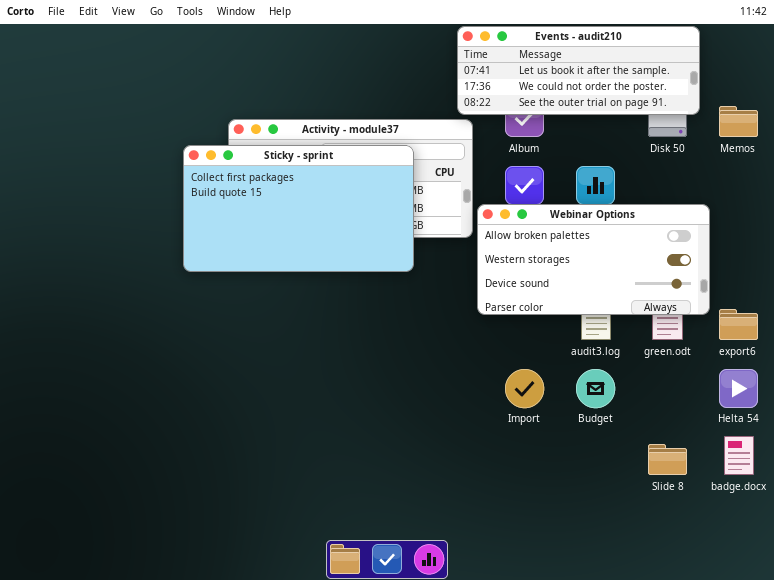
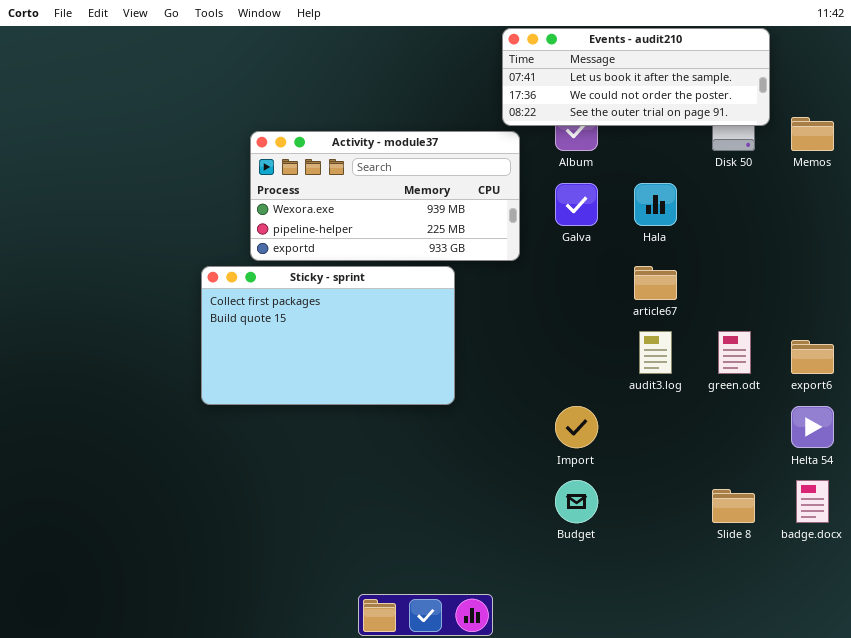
Sticky - sprint: [183,145,414,272] -> [201,266,455,405], moved
Webinar Options: [477,204,710,315] -> none, closed
Budget: [576,369,615,408] -> [555,480,598,523], moved

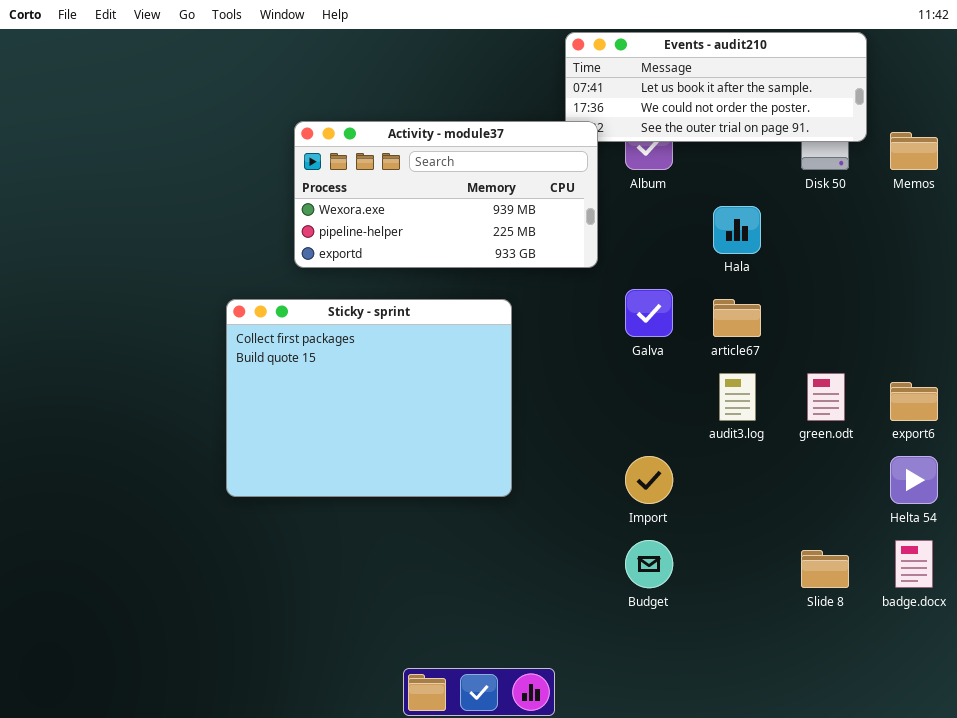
Activity - module37: [250,131,520,261] -> [294,121,598,268], moved
Galva: [555,183,598,226] -> [625,289,673,337], moved
Sticky - sprint: [201,266,455,405] -> [226,299,512,497], resized

